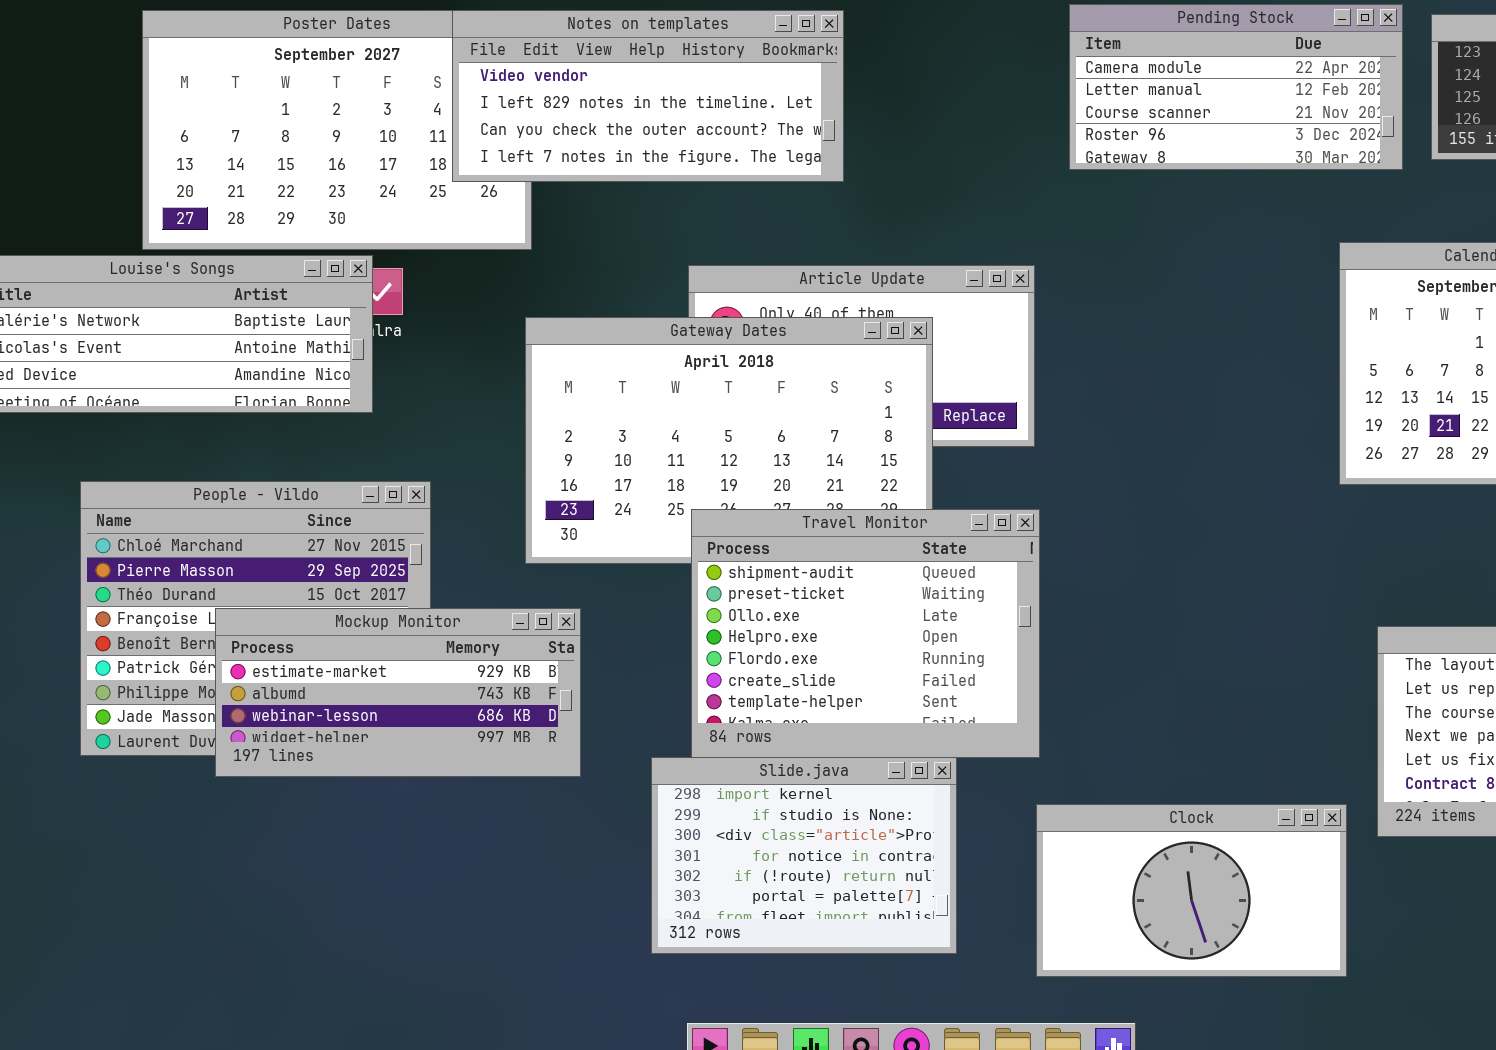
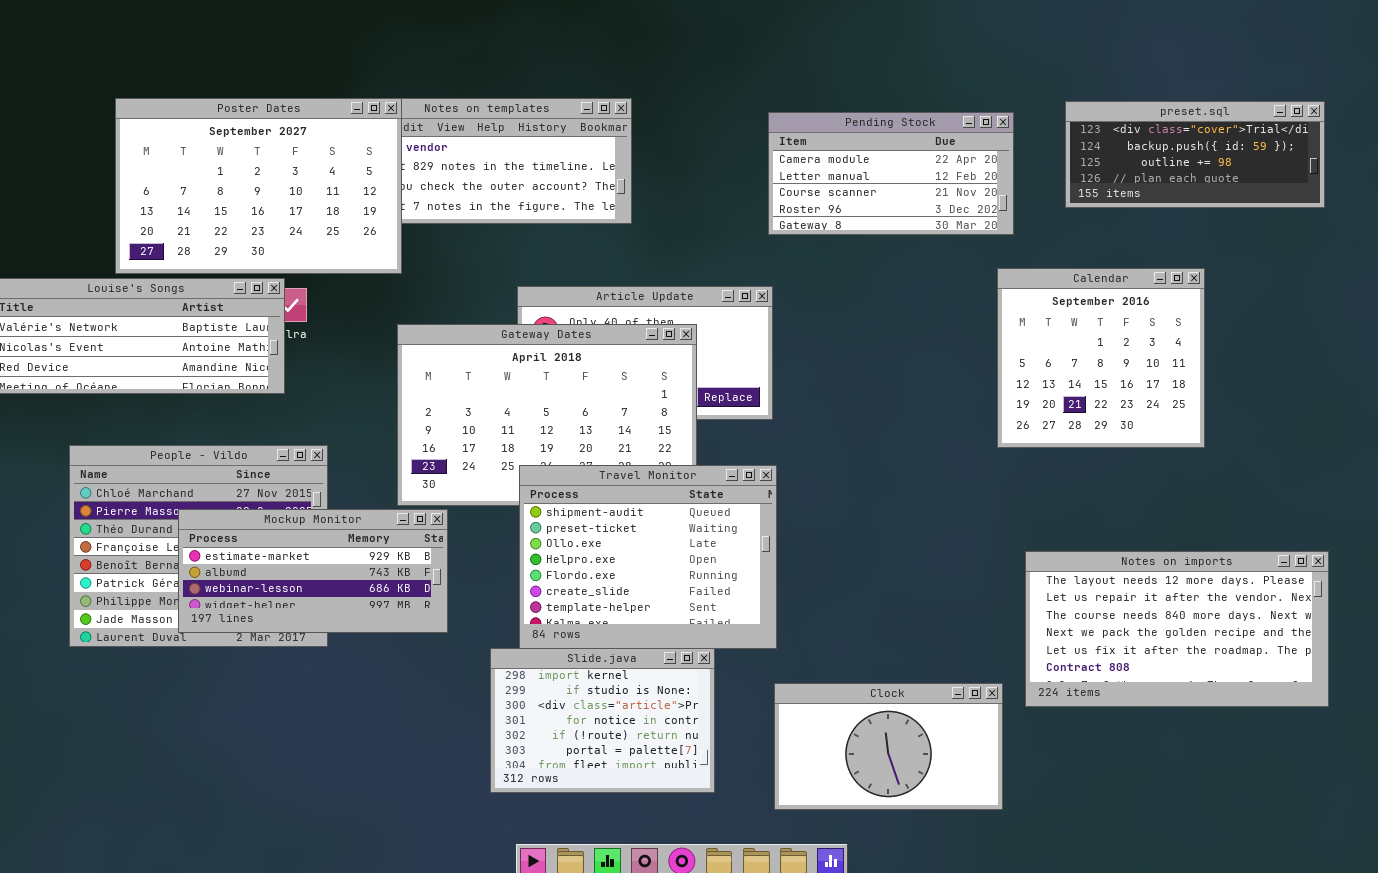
Pending Stock: [1069,4,1403,170] -> [768,112,1014,235], moved
Poster Dates: [142,10,532,250] -> [115,98,402,274], raised
Mockup Monitor: [215,608,581,777] -> [178,509,448,633], moved

